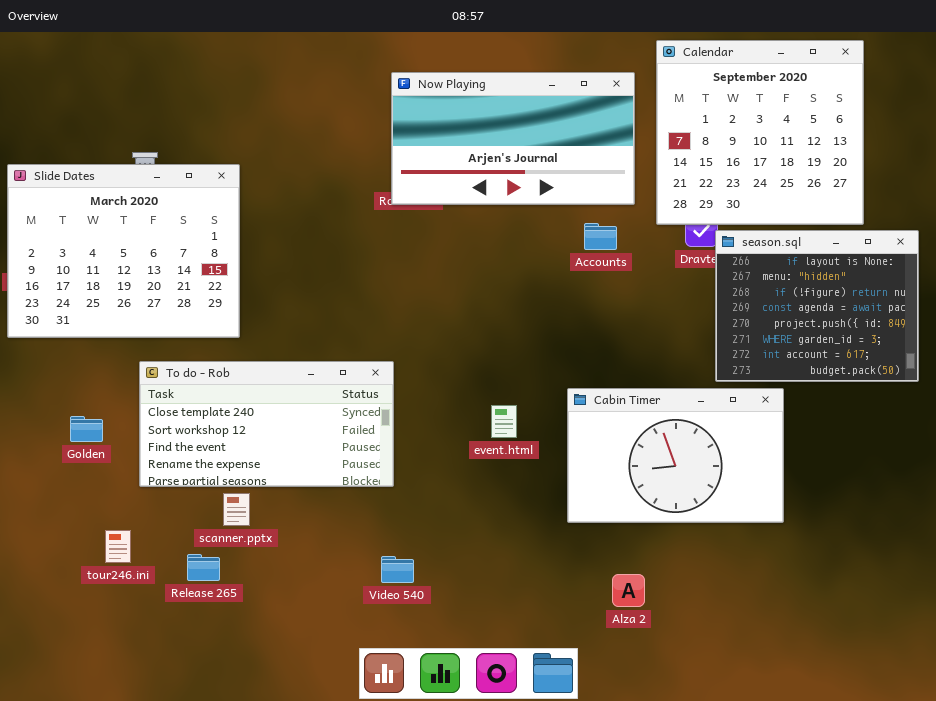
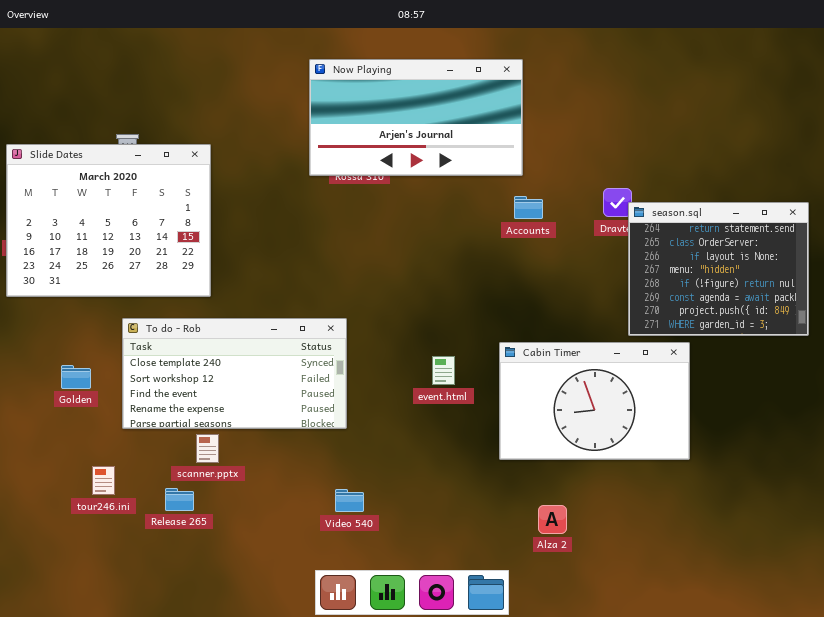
Calendar: [656,40,864,225] -> none, closed
Now Playing: [391,72,635,205] -> [309,59,523,176], moved
season.sql: [715,230,919,382] -> [628,202,809,336], scrolled up 2 rows

